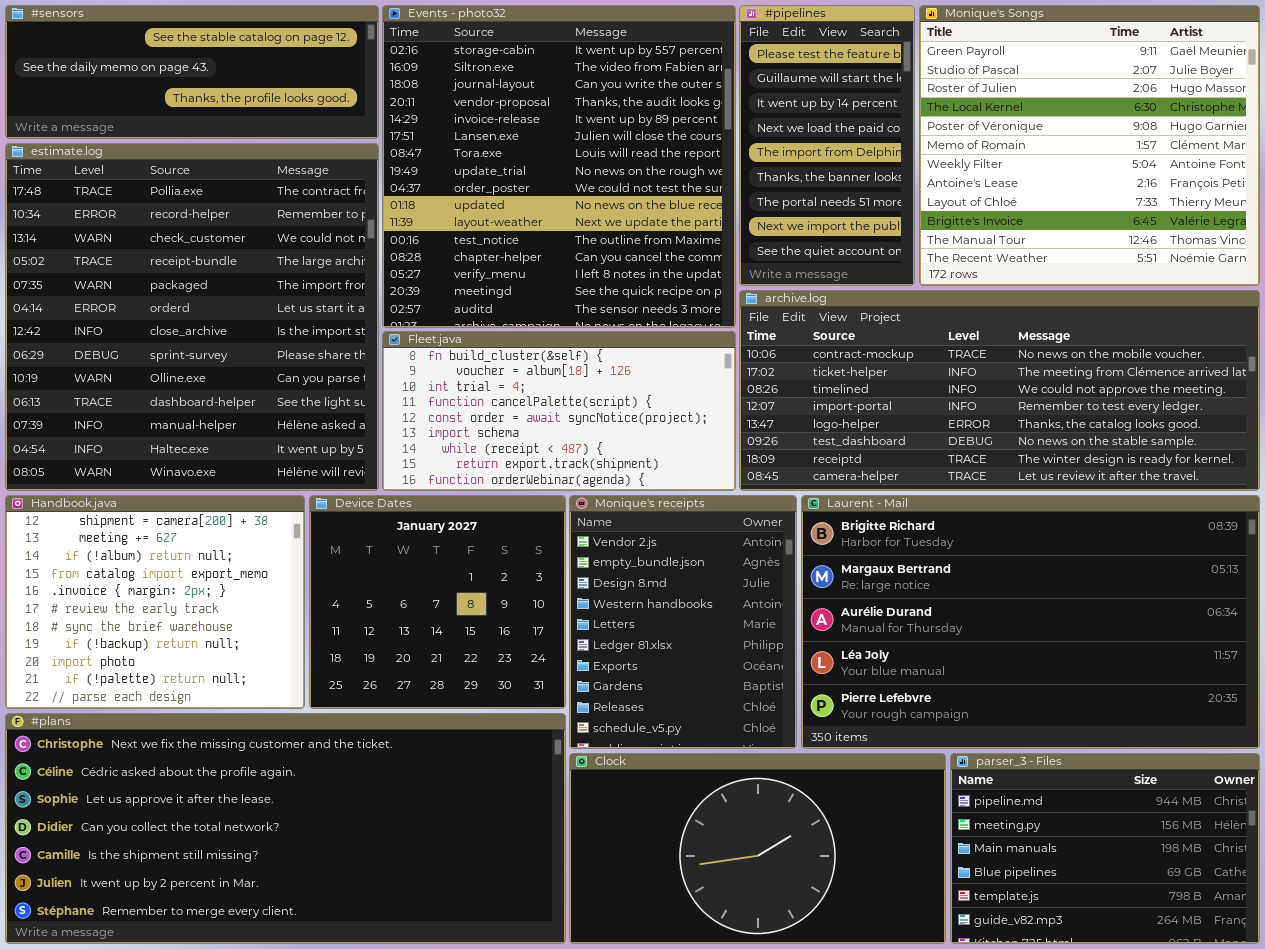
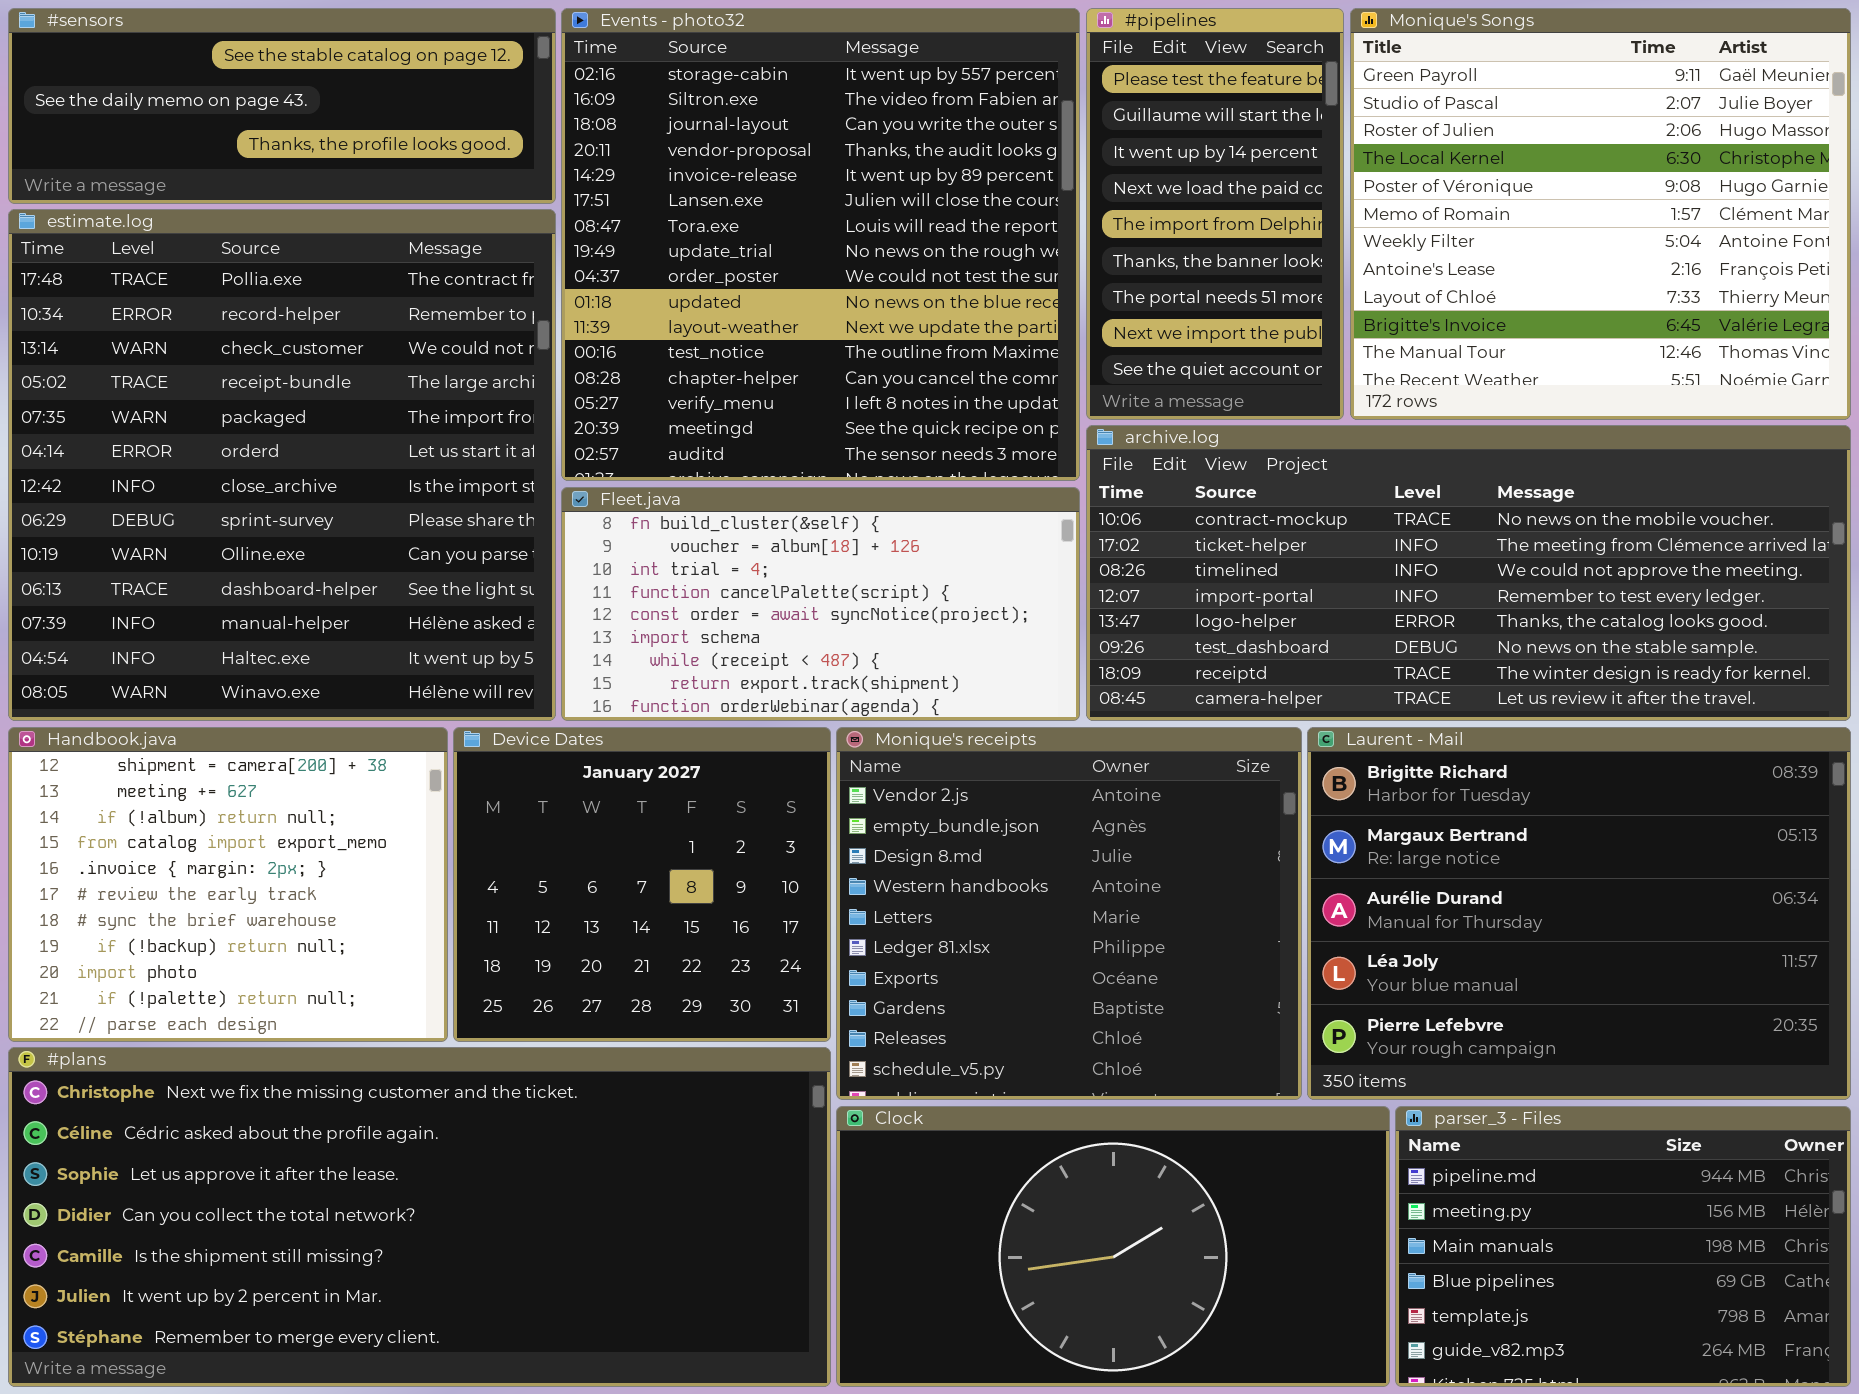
Monique's receipts: [569,495,797,749] -> [836,727,1302,1100], resized
Laurent - Mail: [801,495,1260,749] -> [1307,727,1851,1100], resized

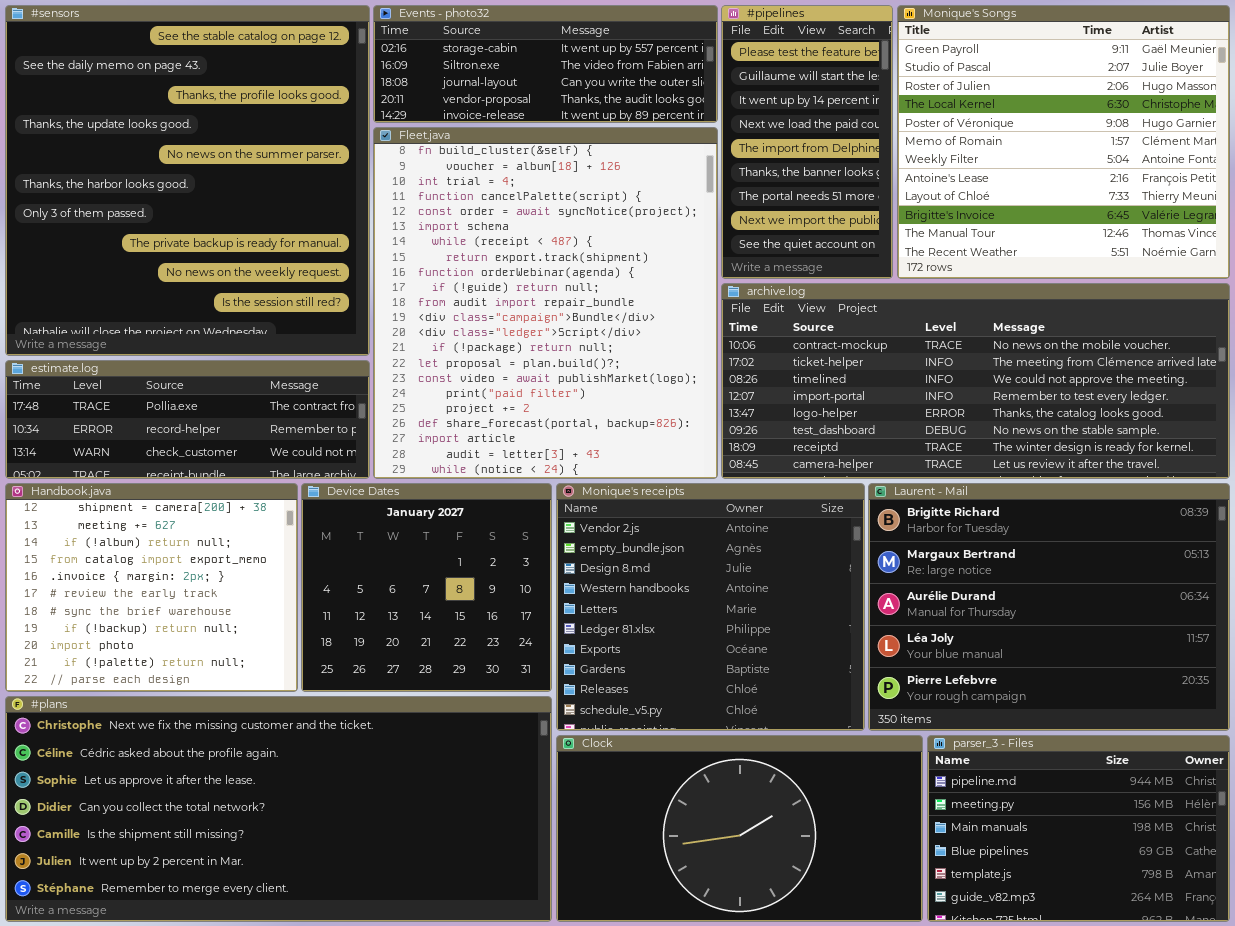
#sensors: [8,8,556,204] -> [5,5,370,356], resized
Events - photo32: [561,8,1080,481] -> [373,5,718,123], resized
estimate.log: [8,209,556,721] -> [5,360,370,479], resized
Fleet.java: [561,487,1080,721] -> [373,127,718,479], resized

